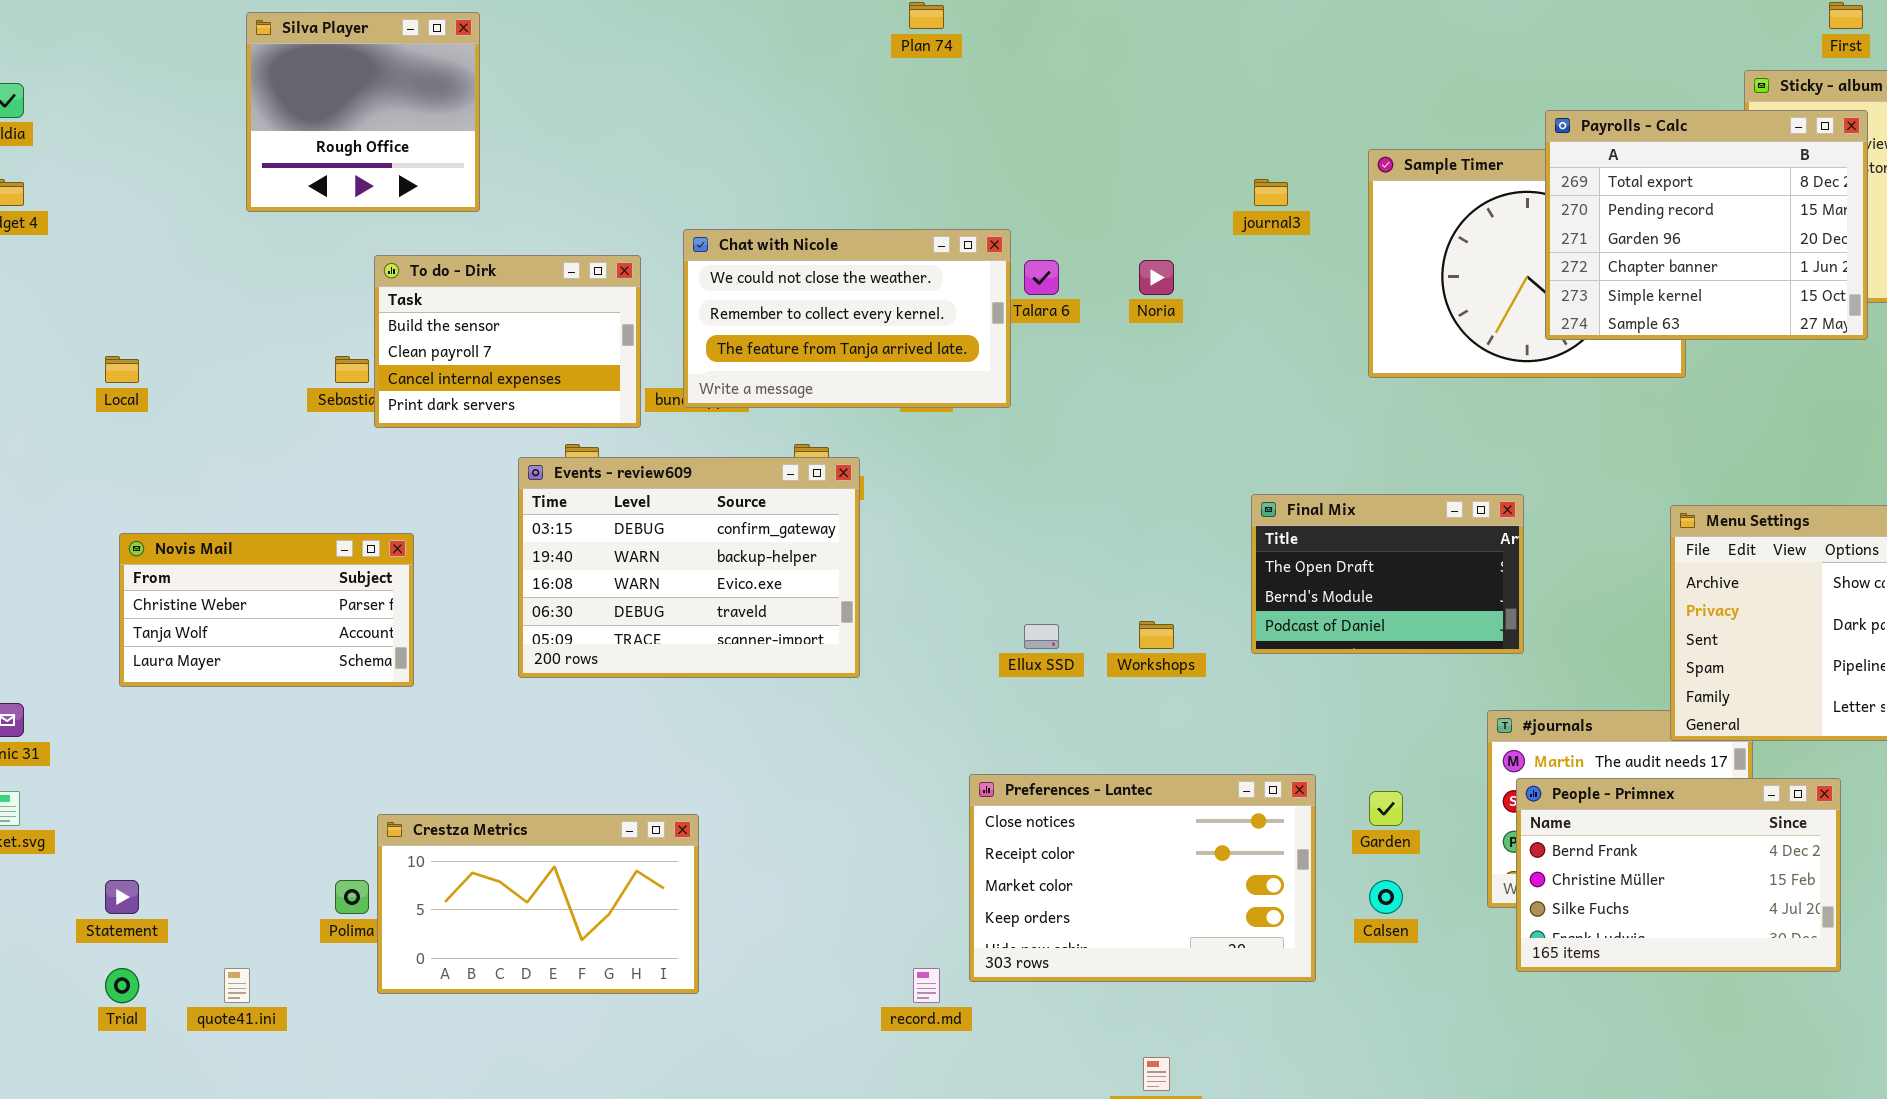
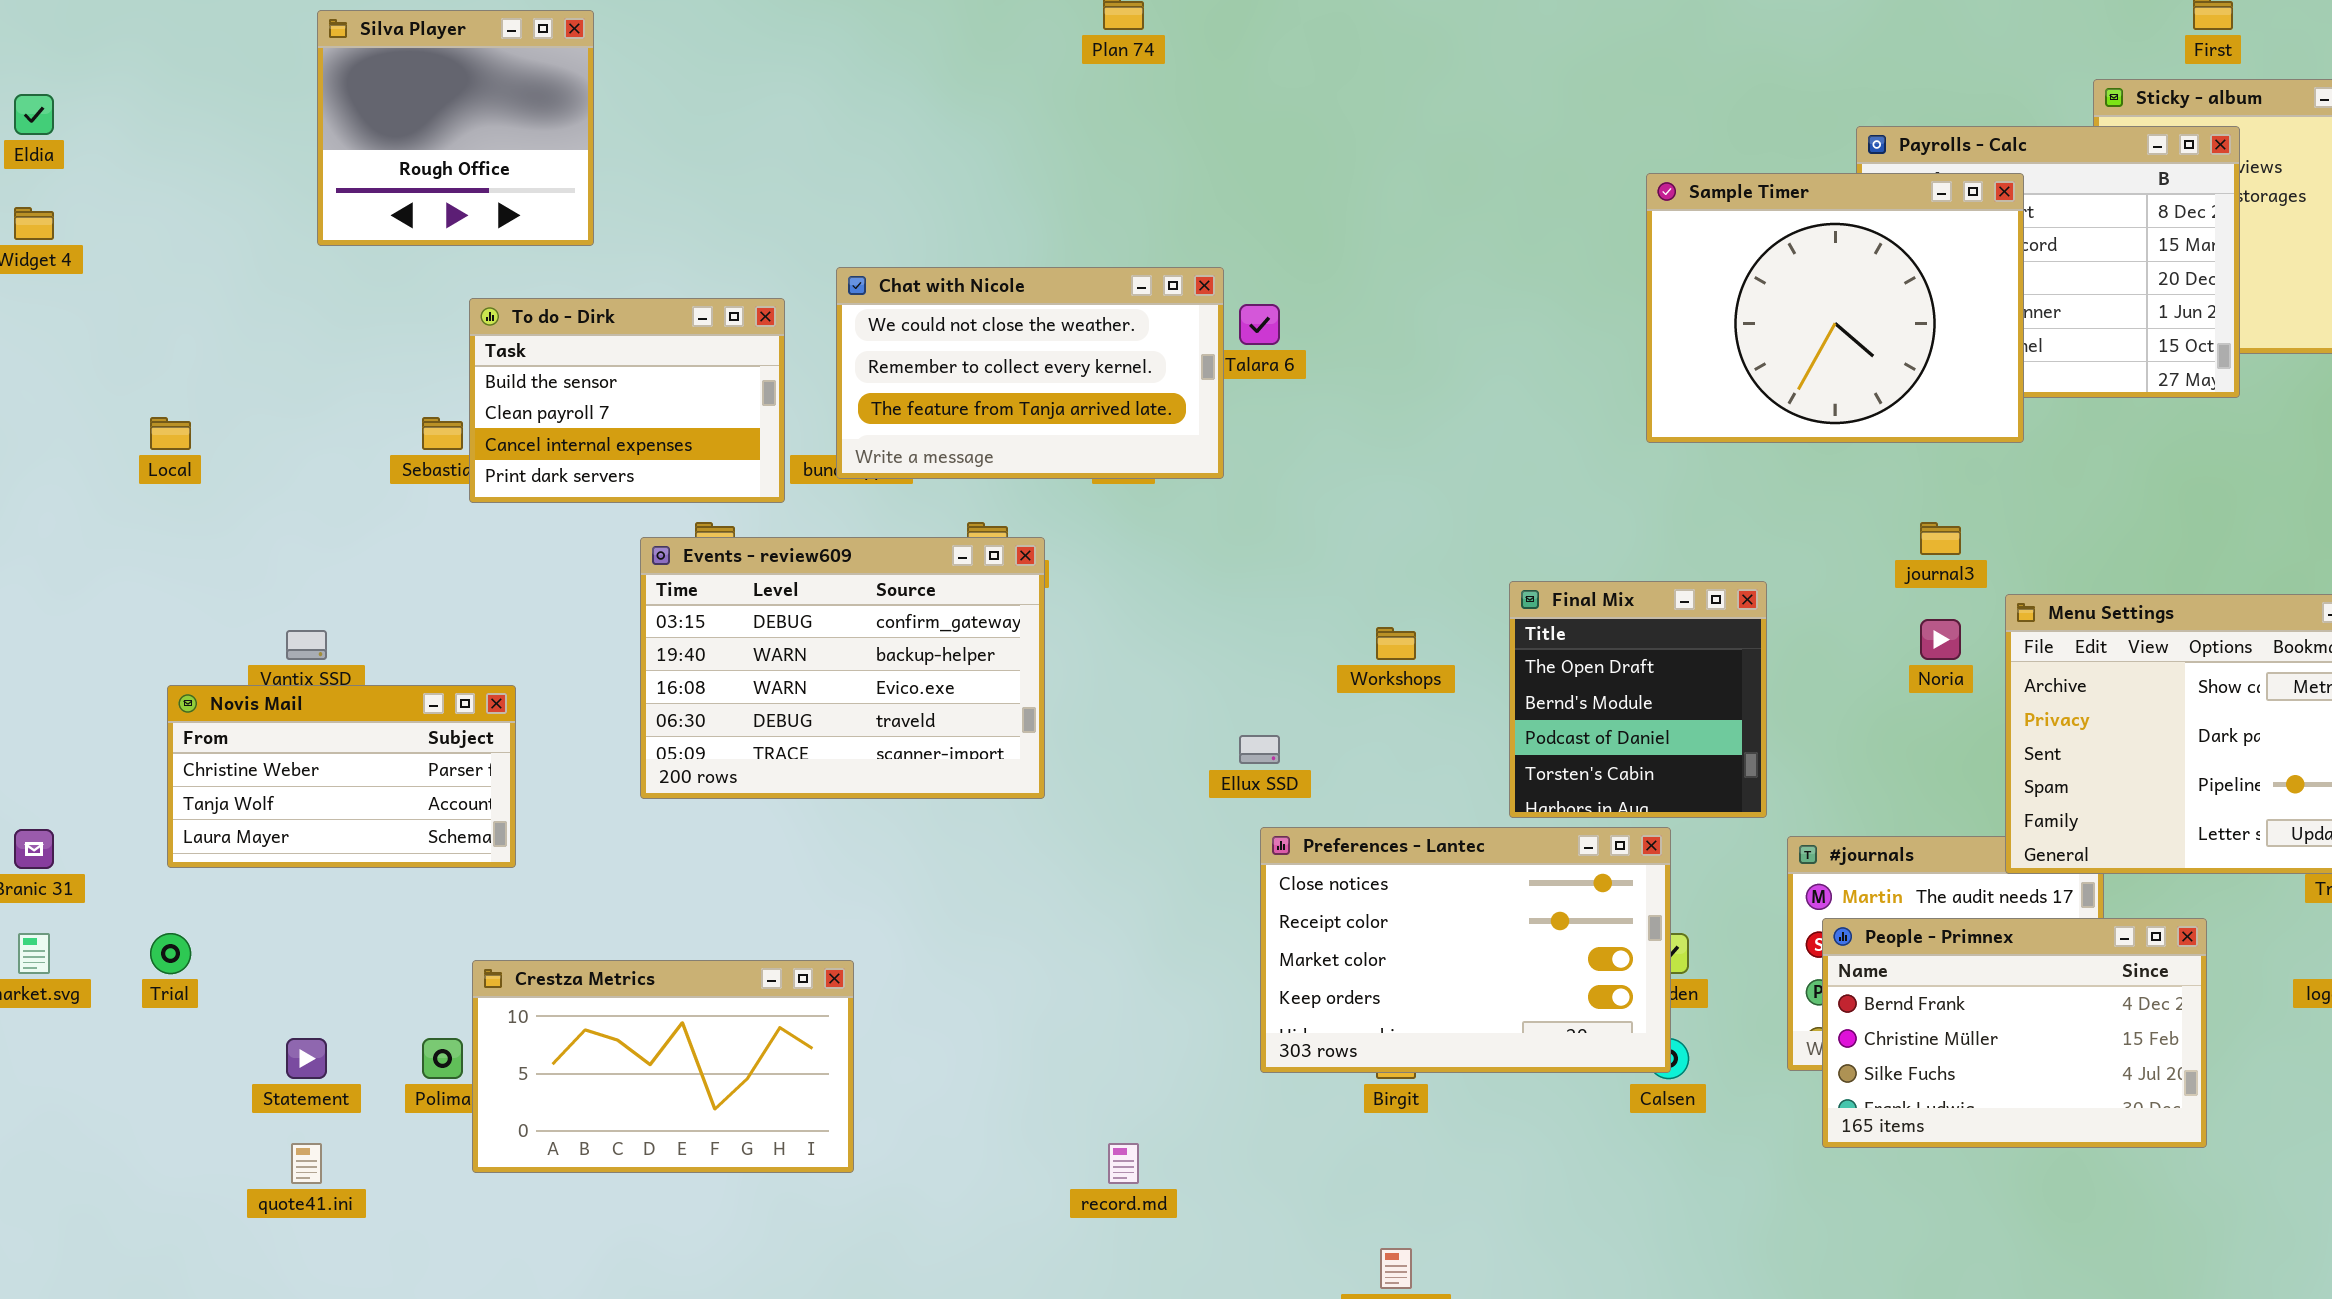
Sample Timer: [1368,149,1686,378] -> [1646,173,2024,443], raised
journal3: [1254,179,1288,206] -> [1920,522,1961,555], moved
Noria: [1139,260,1174,295] -> [1920,619,1961,660], moved
Final Mix: [1251,494,1524,654] -> [1509,581,1767,818], resized
Novis Mail: [119,533,414,687] -> [167,685,516,868], moved
Workshops: [1139,621,1174,649] -> [1376,627,1416,660], moved
Preferences - Lantec: [969,774,1316,982] -> [1260,827,1671,1073], moved
Statement: [105,880,139,914] -> [286,1038,327,1079], moved
Trial: [105,968,139,1003] -> [150,933,191,974], moved

